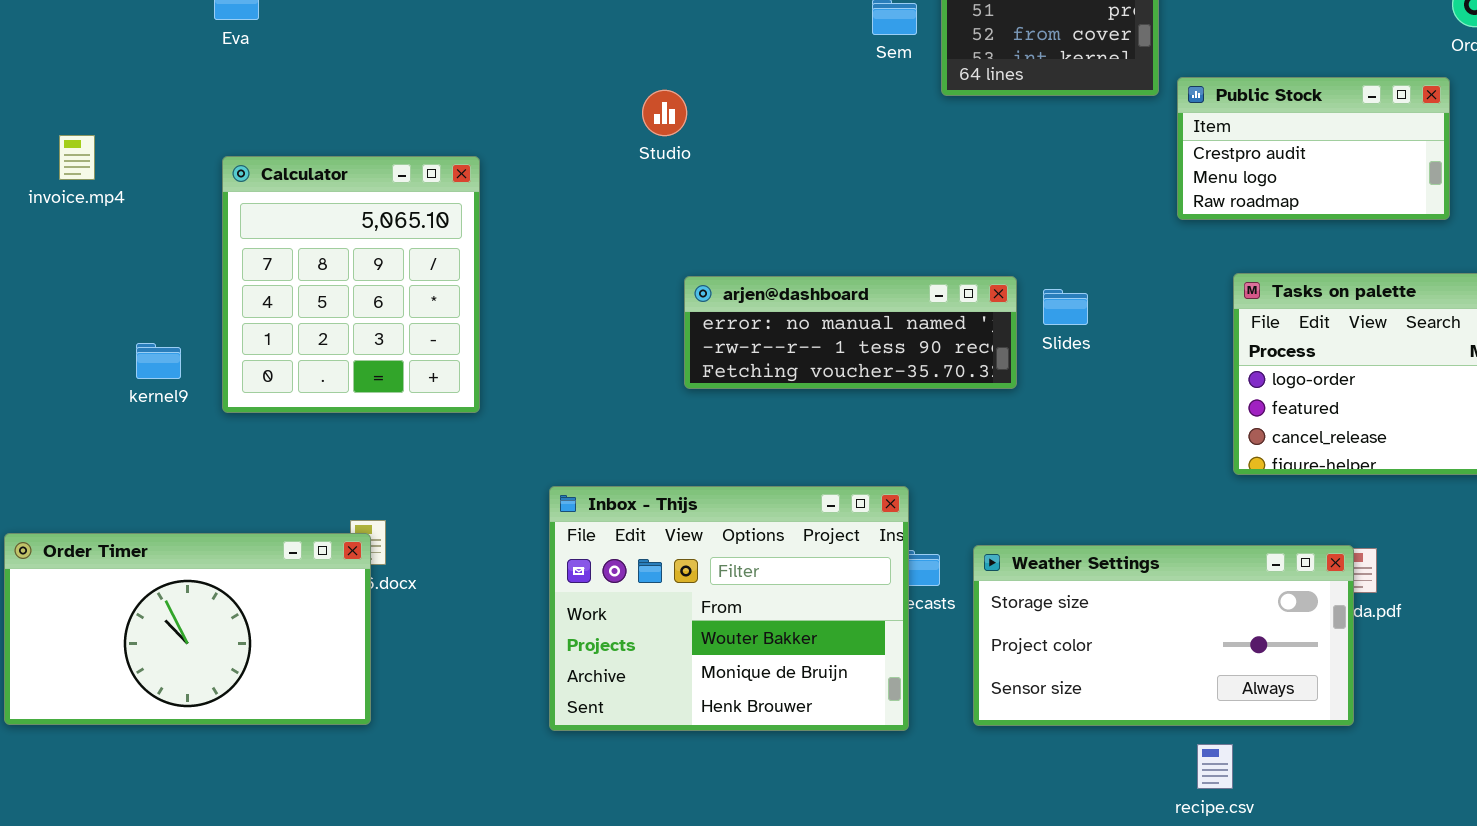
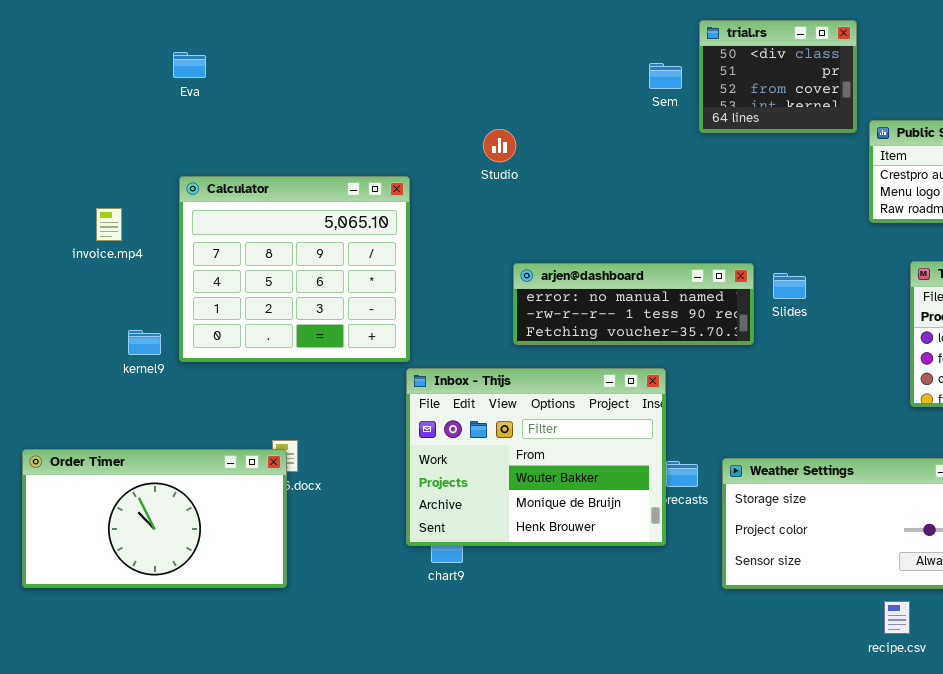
invoice.mp4: [59,135,95,180] -> [96,208,122,241], moved
Calculator: [222,156,480,413] -> [179,176,410,362], resized
kernel9: [136,343,181,379] -> [128,330,161,355], moved
Inbox - Thijs: [549,486,909,731] -> [406,368,666,546], moved

